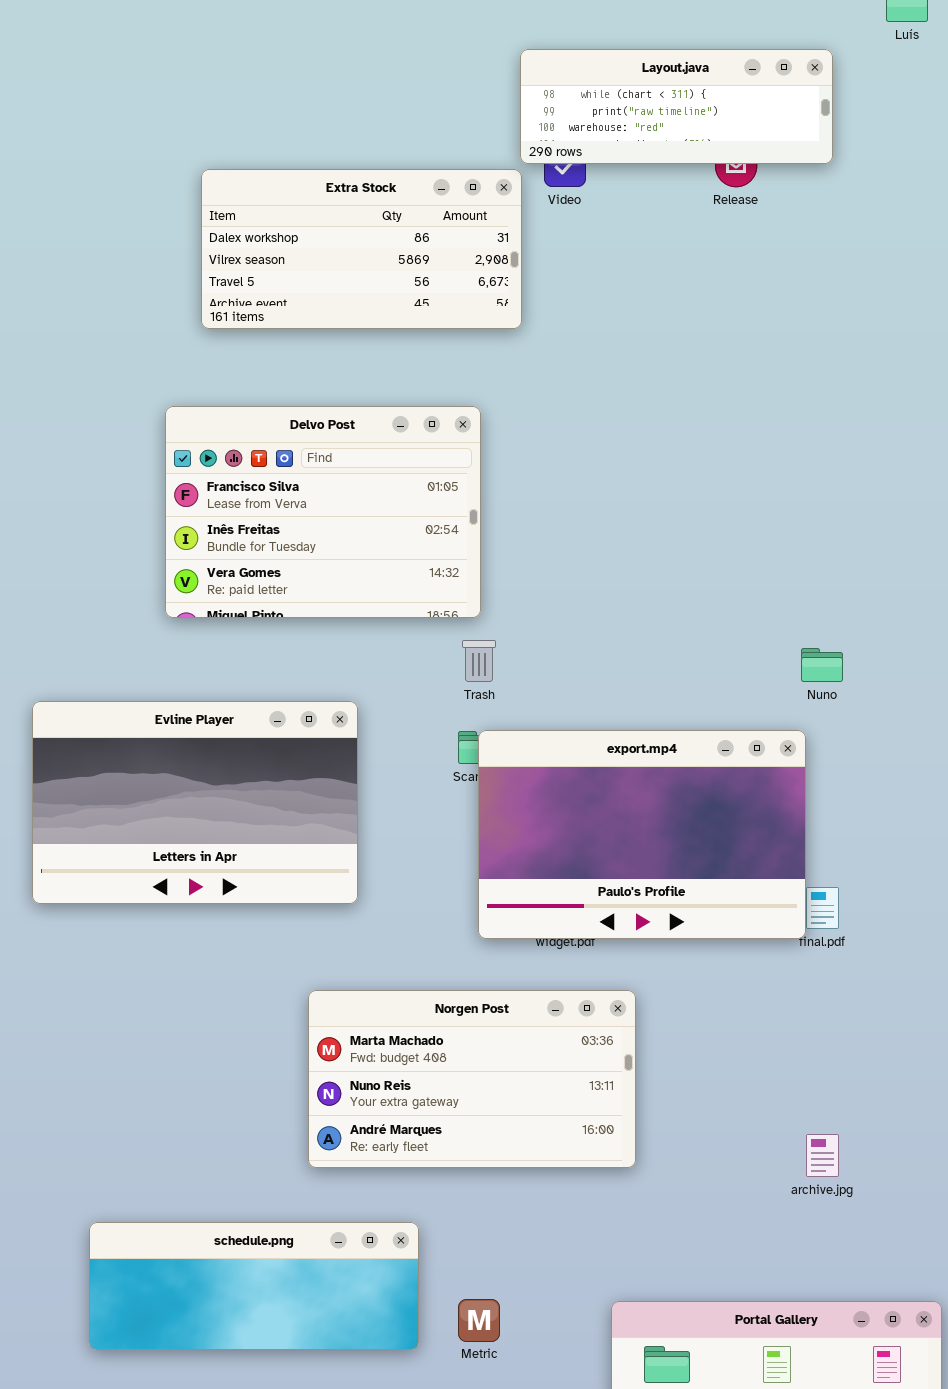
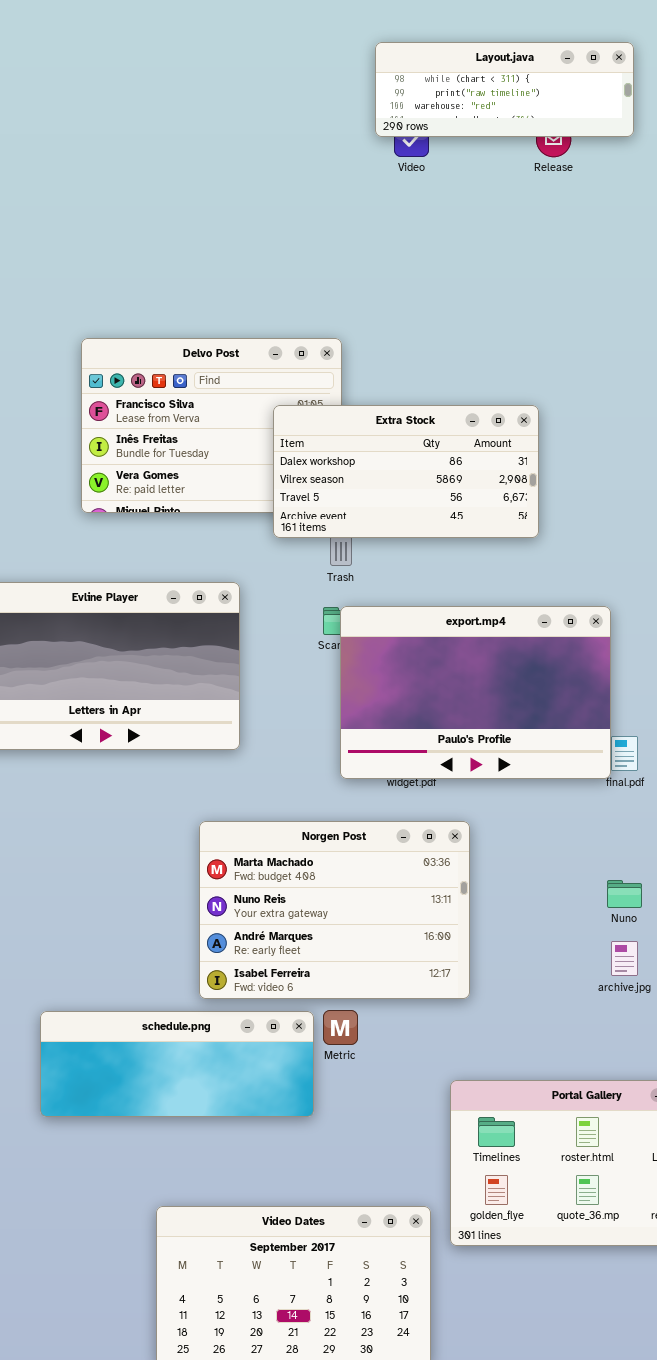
Extra Stock: [201,169,522,329] -> [273,405,539,538], moved
Nuno: [801,648,843,682] -> [607,880,642,908], moved
Norgen Post: [308,990,636,1168] -> [199,821,470,999], resized
schedule.png: [89,1222,419,1350] -> [40,1011,314,1117], moved
Metric: [458,1299,500,1342] -> [323,1010,358,1045], moved

